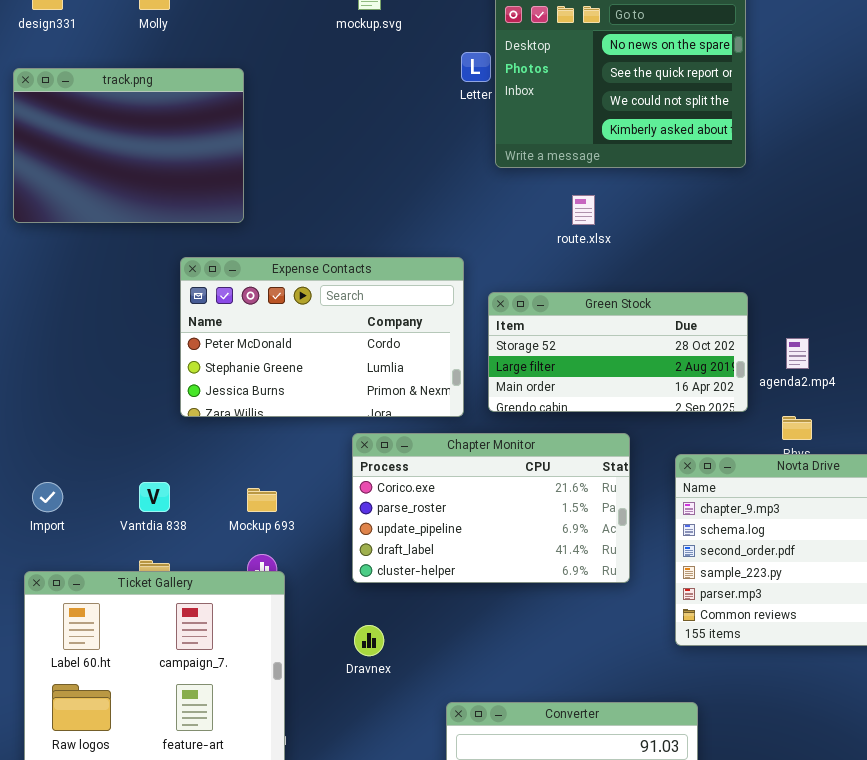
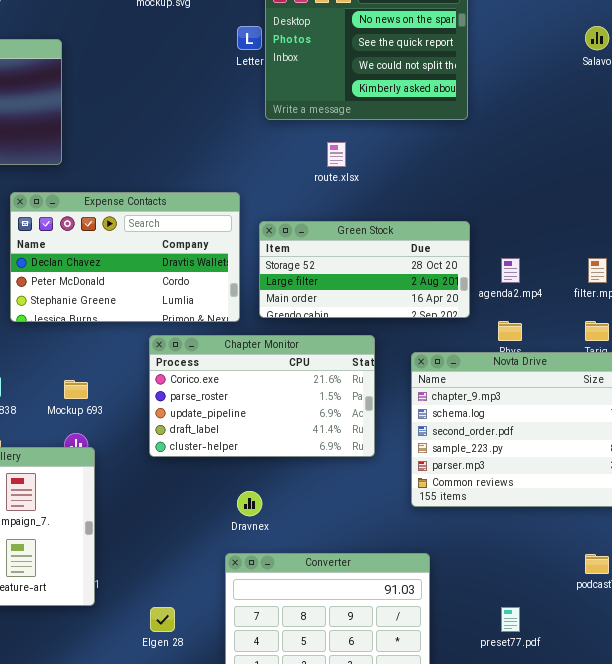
Expense Contacts: [180,257,464,417] -> [10,192,240,322], scrolled up 1 row
Dravnex: [354,625,384,656] -> [237,491,262,516], moved

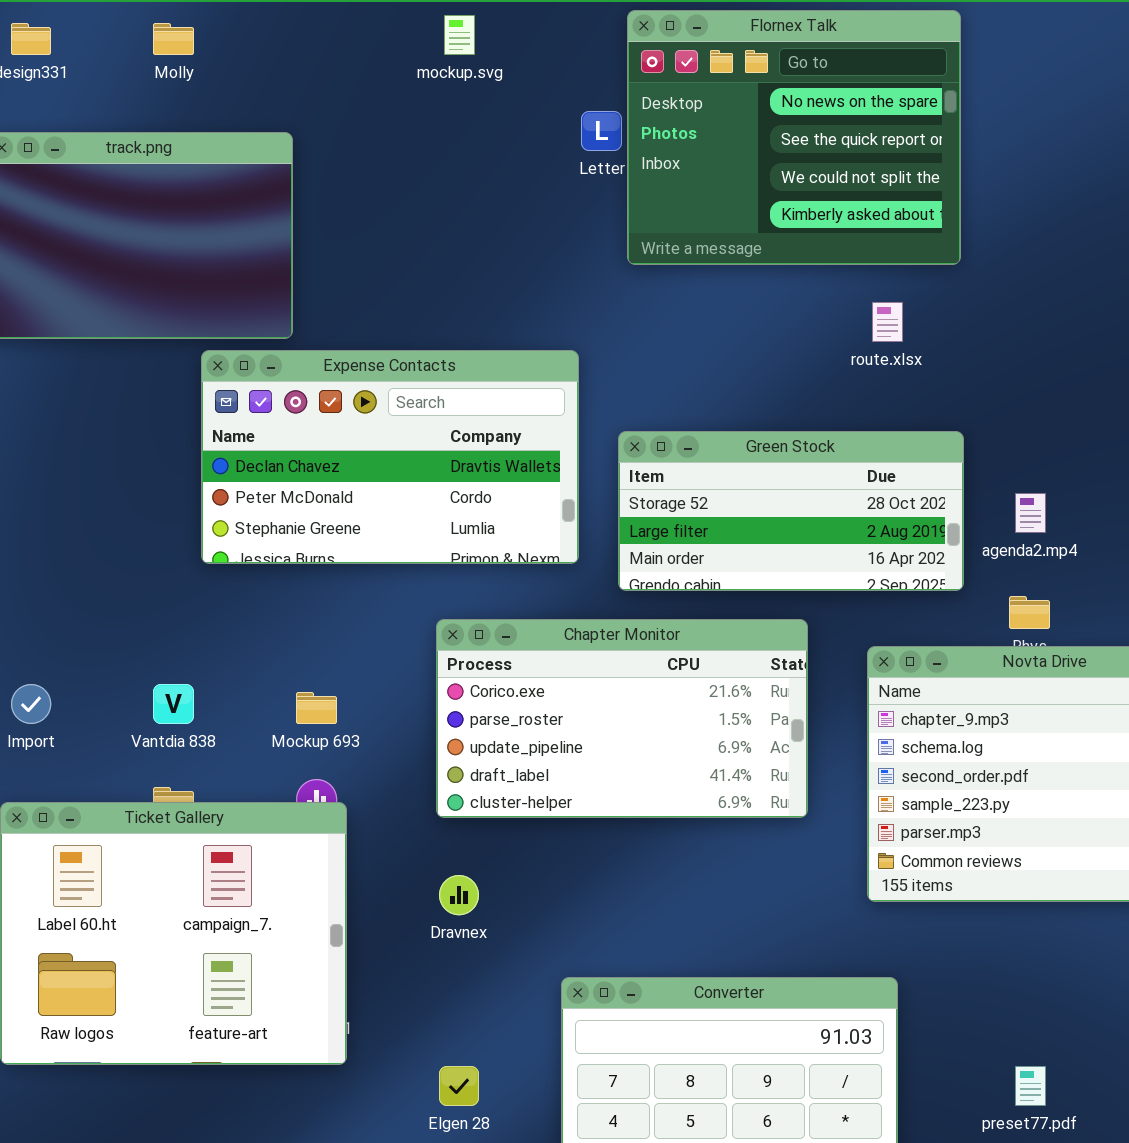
route.xlsx: [327,142,346,167] -> [872,302,903,342], moved
Expense Contacts: [10,192,240,322] -> [201,350,579,564], moved
Dravnex: [237,491,262,516] -> [439,875,479,915], moved

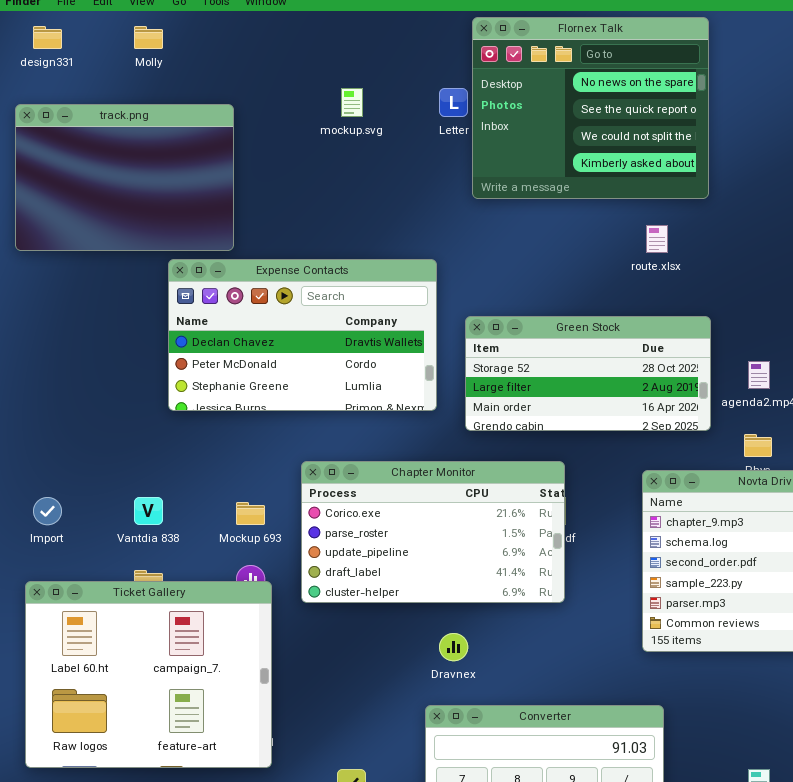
mockup.svg: [444,15,475,55] -> [341,88,363,117], moved
Chapter Monitor: [436,619,808,818] -> [301,461,565,603], moved
Dravnex: [439,875,479,915] -> [439,633,468,661], moved

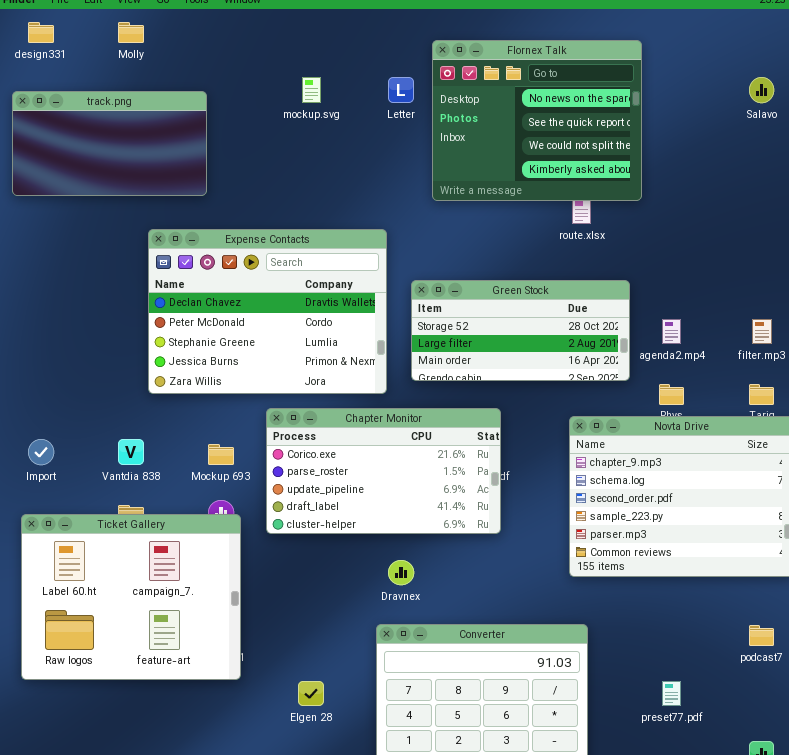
Flornex Talk: [472,17,709,199] -> [432,40,642,201], moved
track.png: [15,104,234,251] -> [12,91,207,196], resized
Expense Contacts: [168,259,437,411] -> [148,229,387,394], resized

